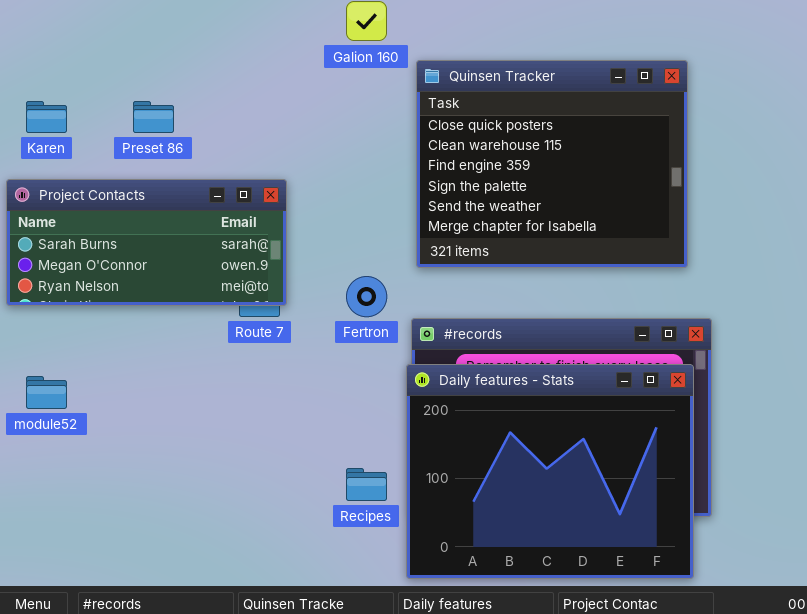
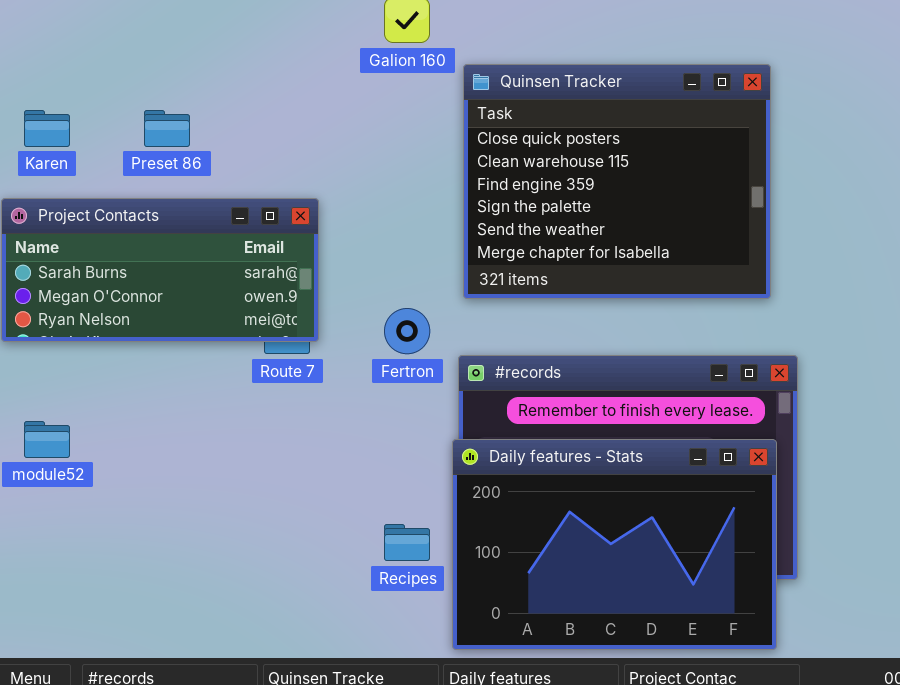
Daily features - Stats: [406,364,694,579] -> [452,439,777,650], resized

